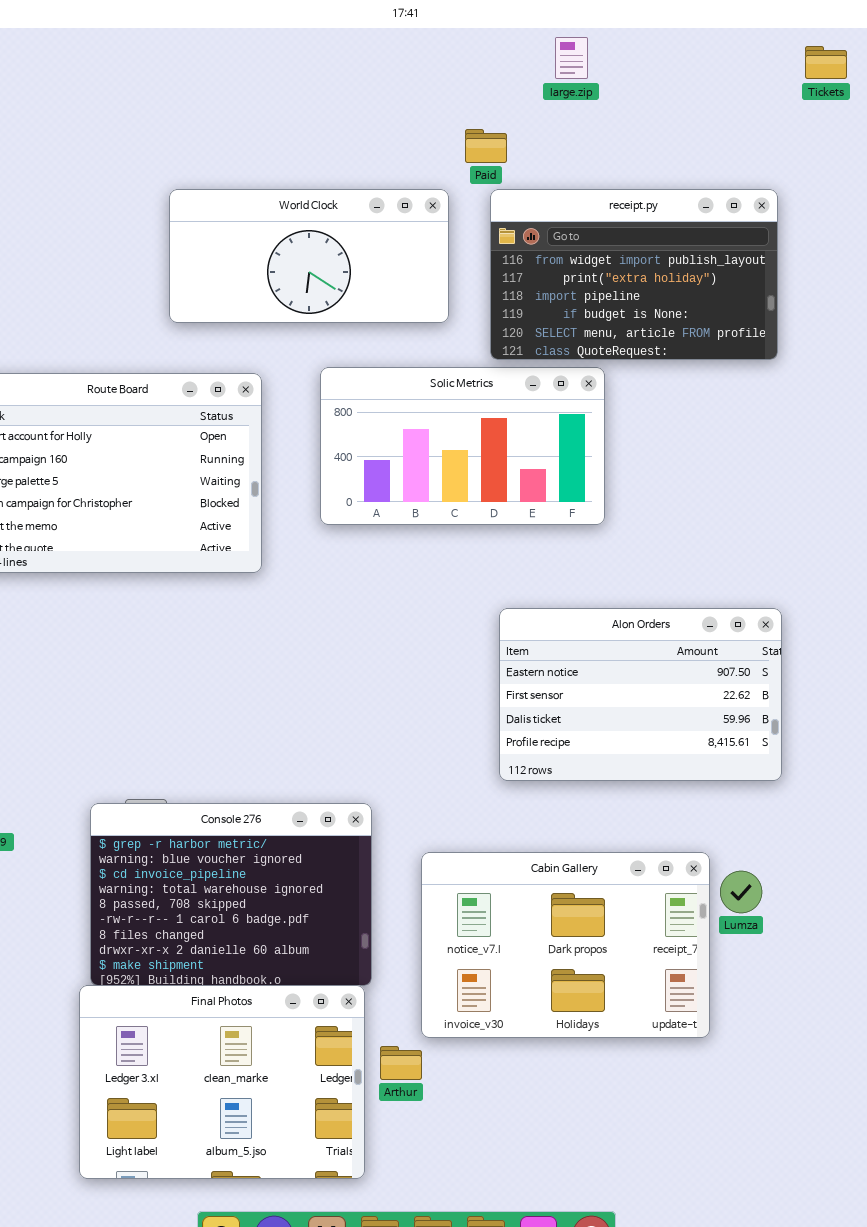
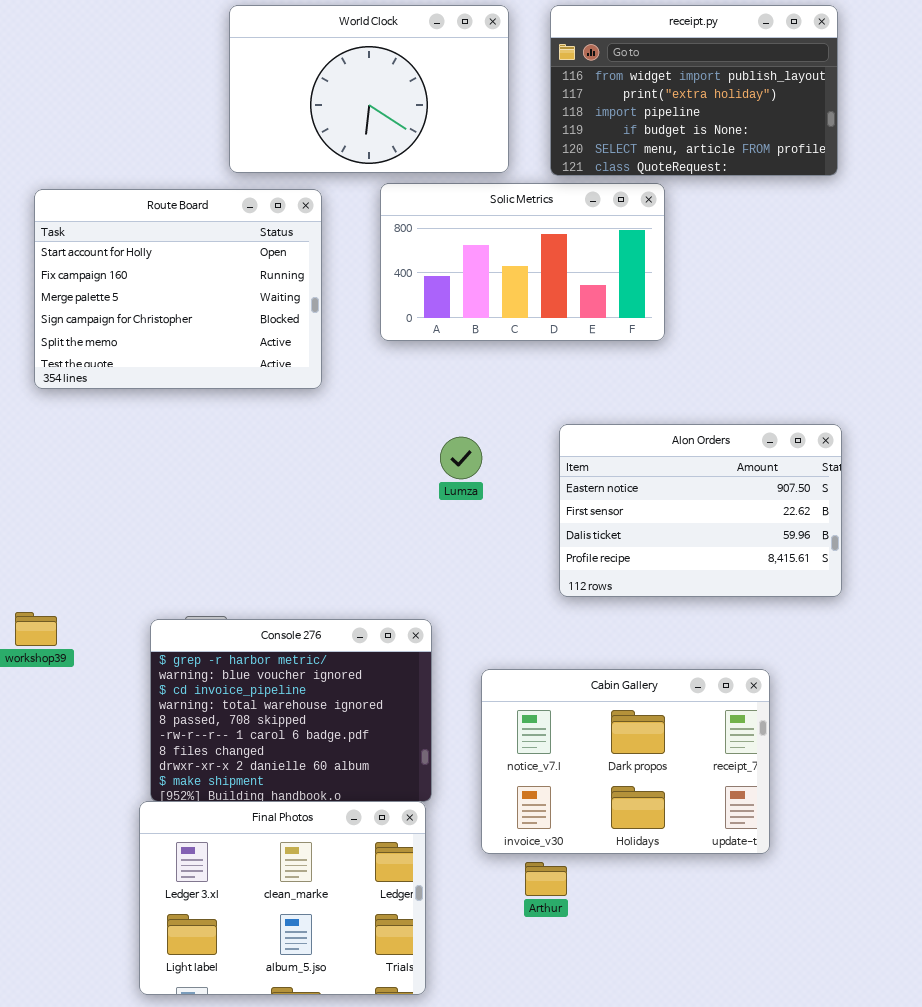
World Clock: [169,189,449,323] -> [229,5,509,173], resized
Lumza: [720,871,762,913] -> [440,437,482,479], moved
Arthur: [380,1046,422,1080] -> [525,862,567,896], moved

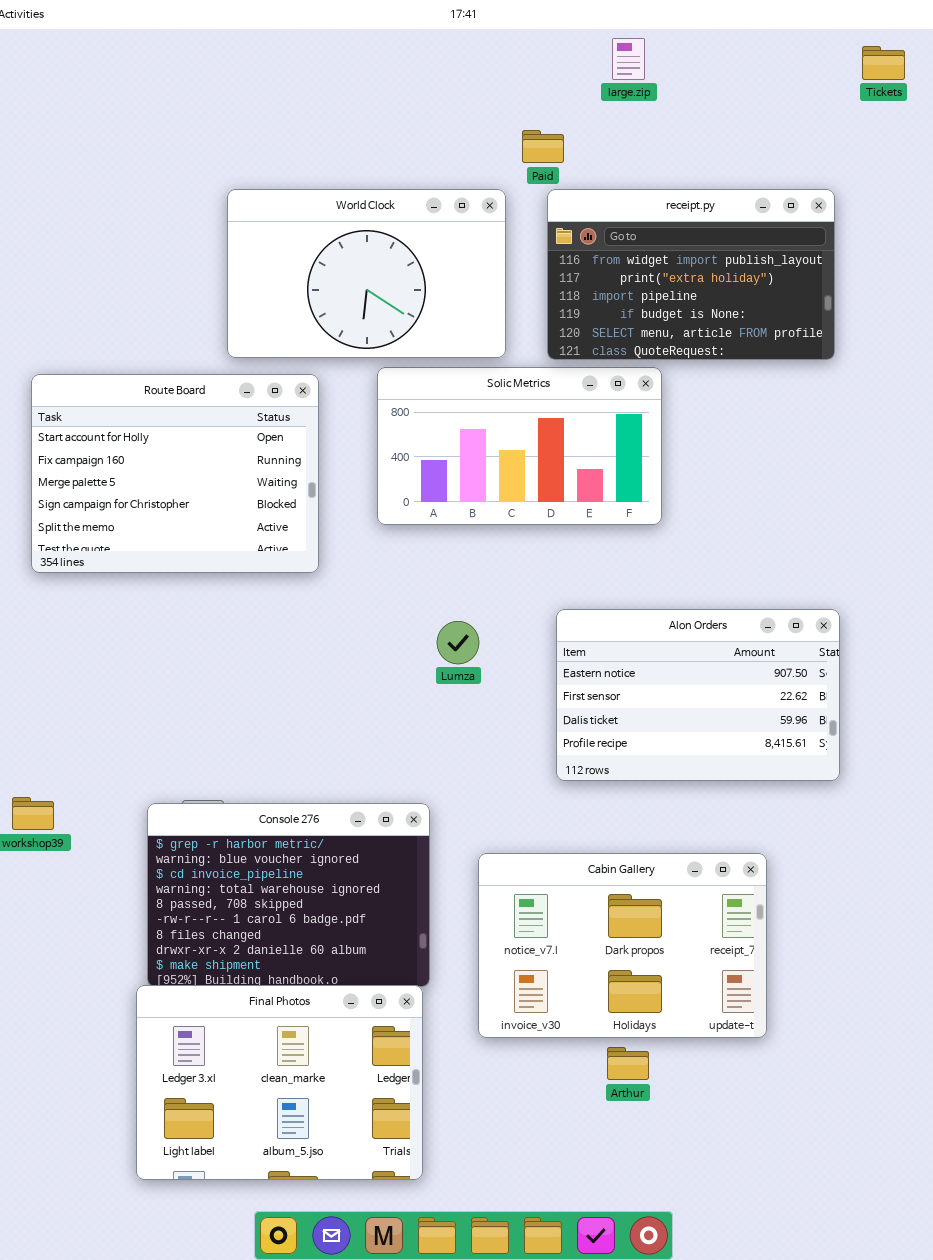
Arthur: [525,862,567,896] -> [607,1047,649,1080], moved

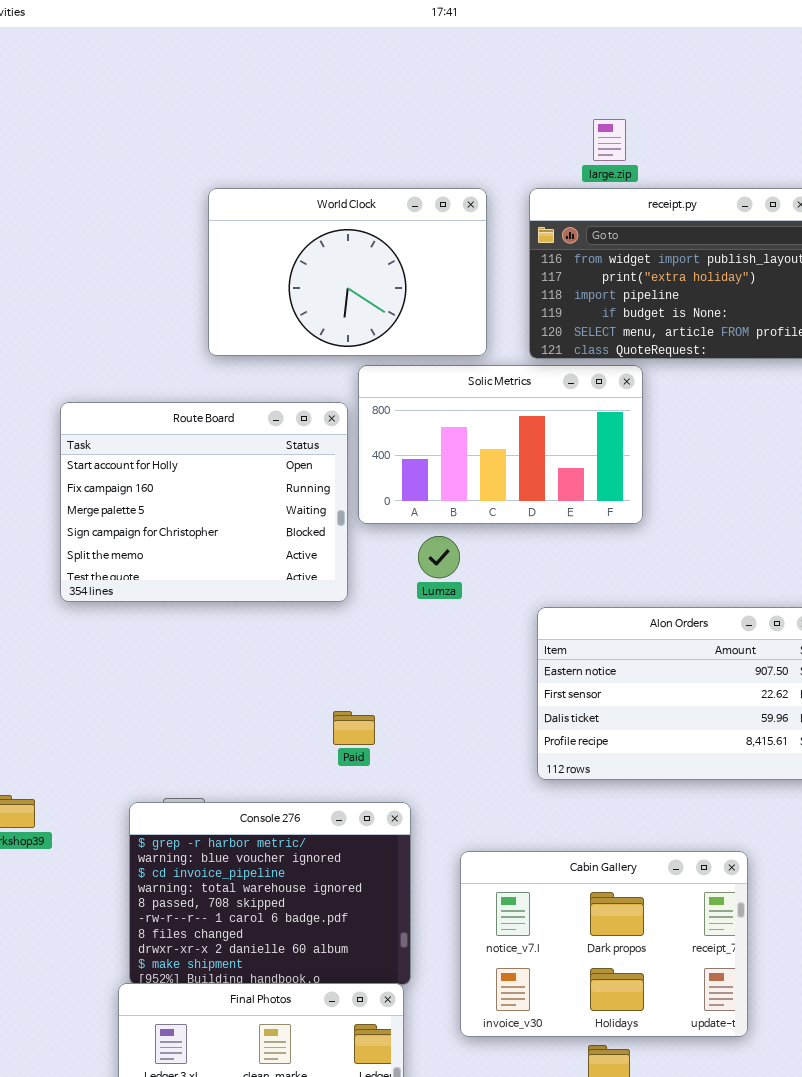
large.zip: [612,38,645,80] -> [593,119,626,161], moved
Paid: [522,130,564,163] -> [333,711,375,745], moved
Route Board: [31,374,319,573] -> [60,402,348,602], moved
Lumza: [437,621,479,664] -> [418,536,460,578], moved

